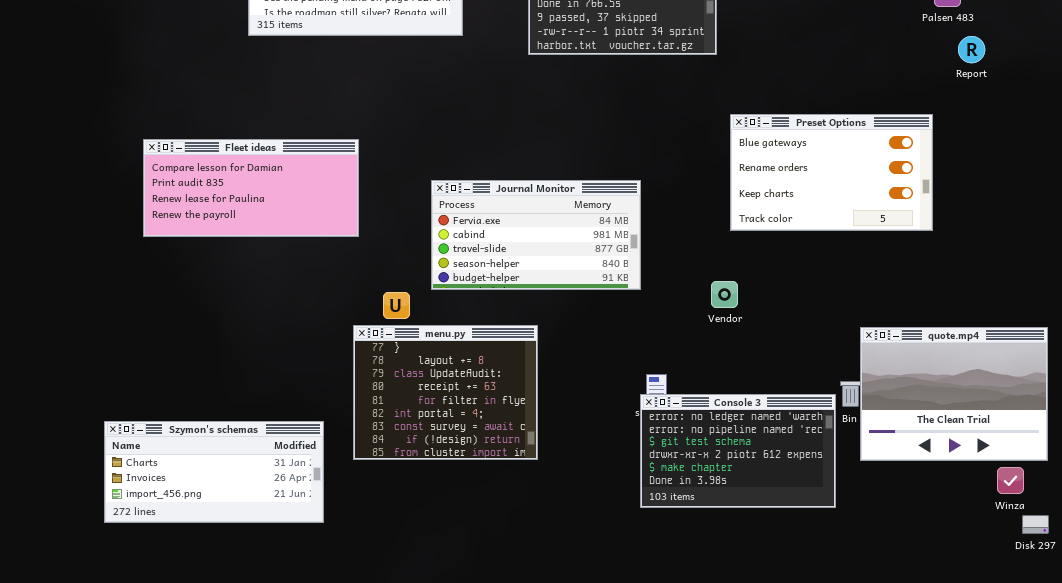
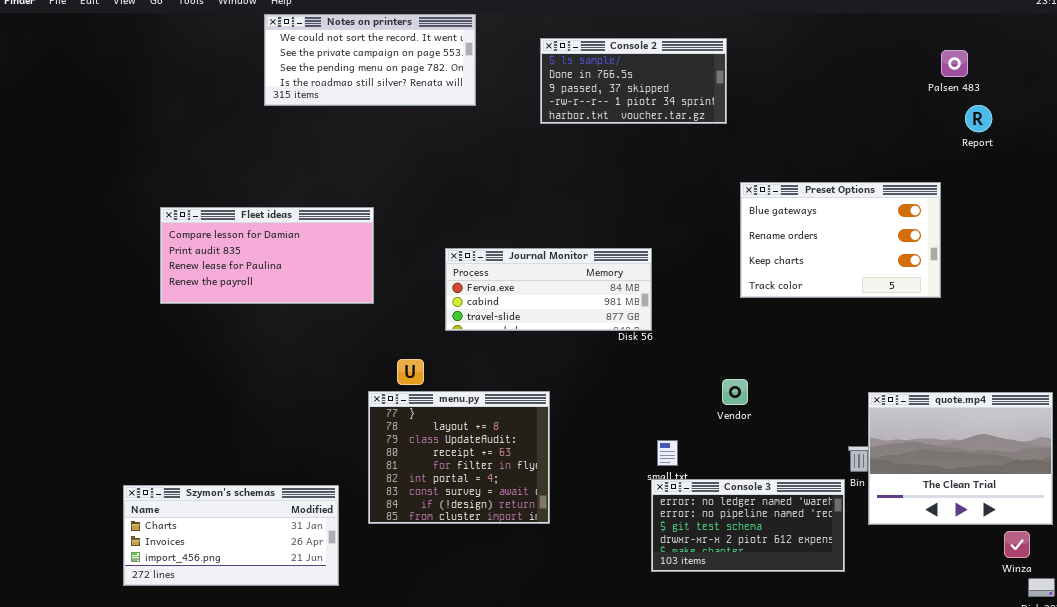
Journal Monitor: [431,180,641,290] -> [445,248,652,331], resized
Vendor: [711,281,738,308] -> [722,379,748,405], moved
Console 3: [640,394,836,508] -> [651,479,845,572], resized

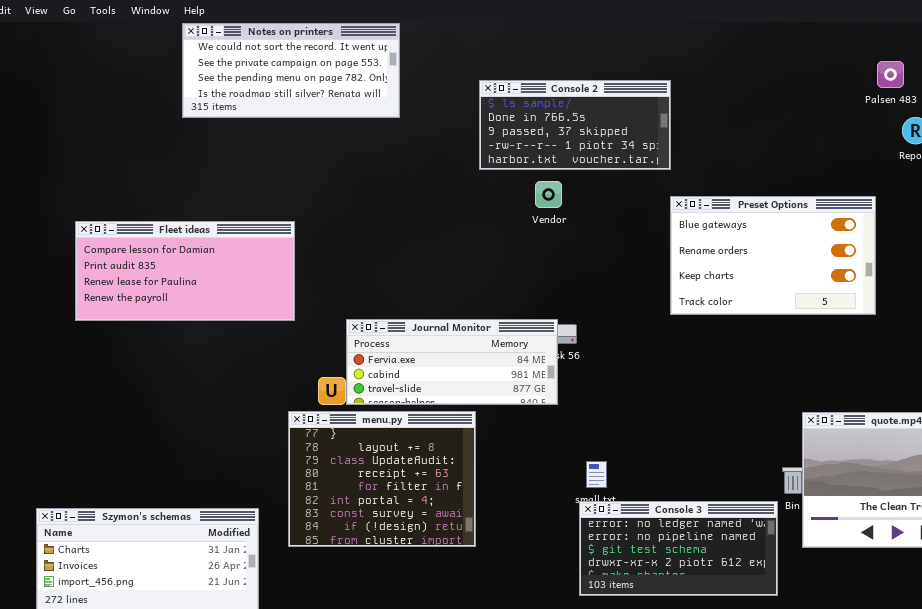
Console 2: [540,38,727,124] -> [479,80,671,170], moved
Journal Monitor: [445,248,652,331] -> [346,319,558,405], moved
Vendor: [722,379,748,405] -> [535,181,562,208], moved

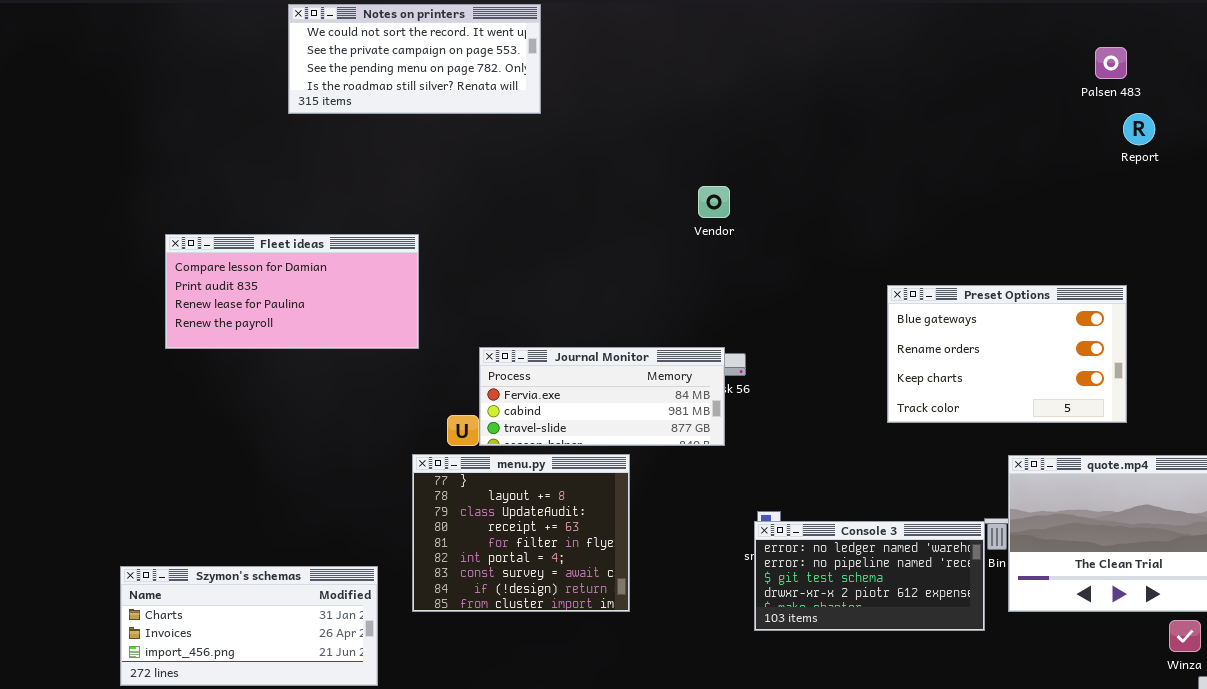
Console 2: [479,80,671,170] -> none, closed
Preset Options: [670,196,876,315] -> [887,285,1127,423], moved
Console 3: [579,501,778,596] -> [754,521,985,631], moved

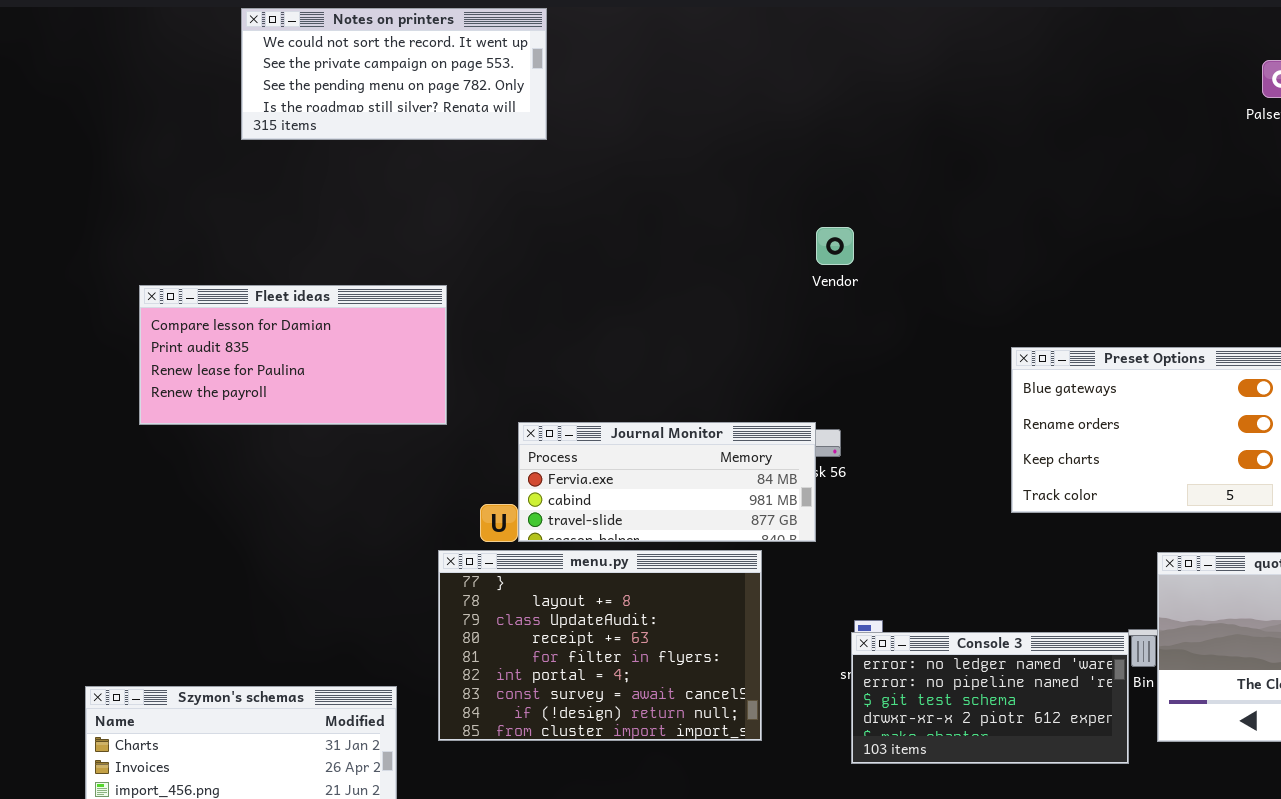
Notes on printers: [288,4,541,114] -> [241,8,547,140], moved
Vendor: [698,186,730,218] -> [816,227,854,265], moved
menu.py: [412,454,630,612] -> [438,550,762,741], resized

